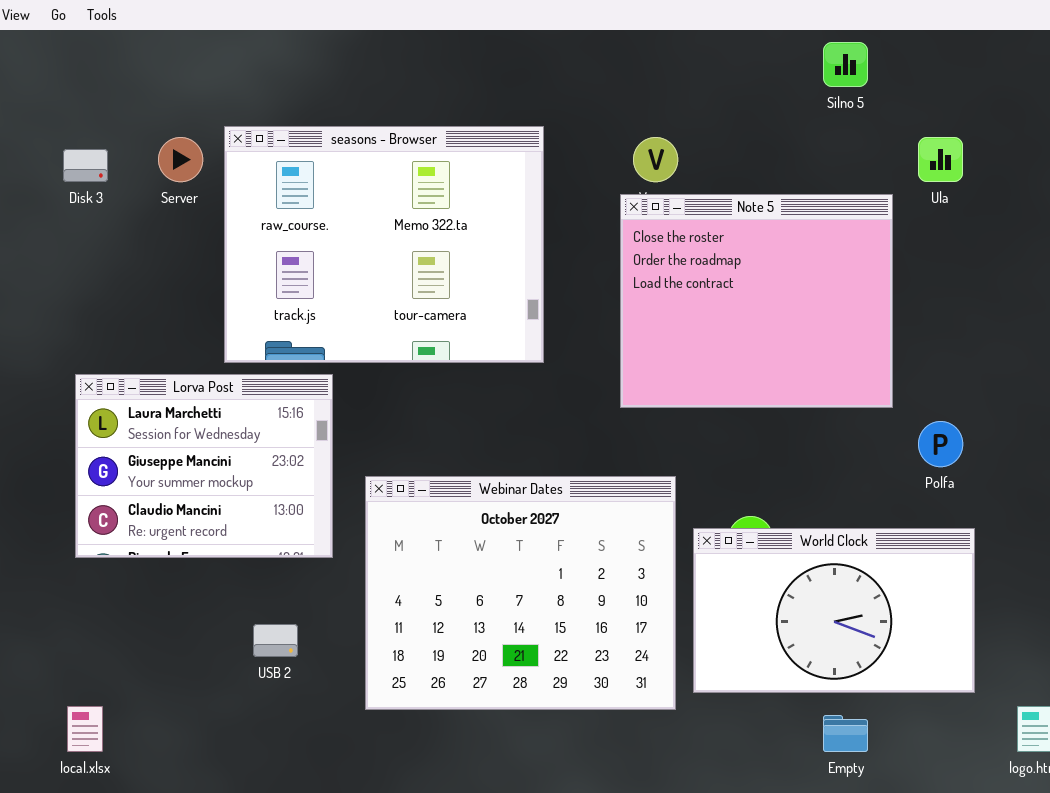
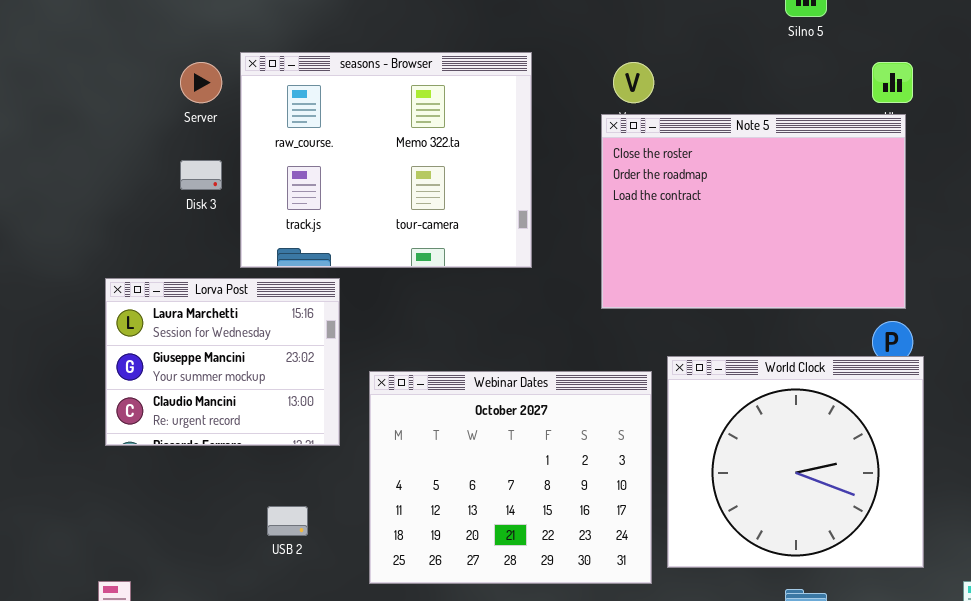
Disk 3: [63,149,108,182] -> [180,160,222,190], moved
Note 5: [620,194,893,408] -> [601,114,906,309], resized
World Clock: [693,528,975,693] -> [667,356,924,568], resized

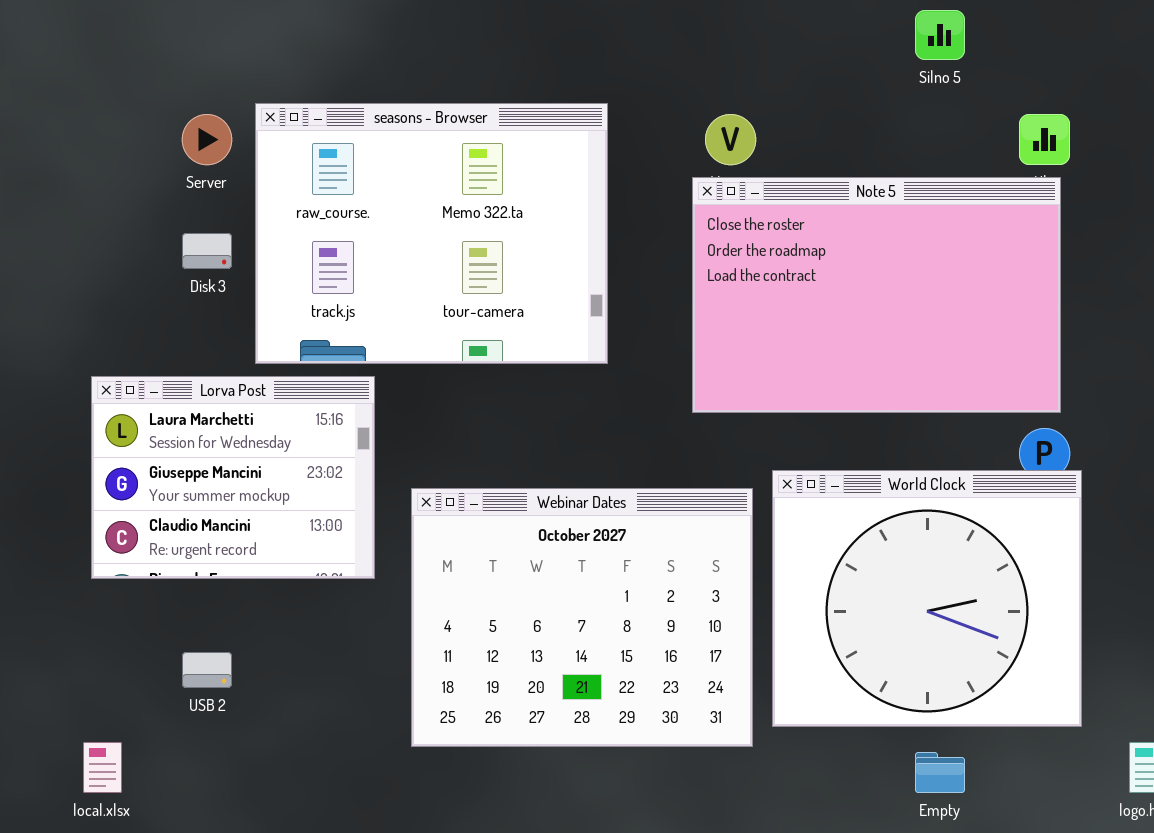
USB 2: [267,506,308,536] -> [182,652,232,688], moved

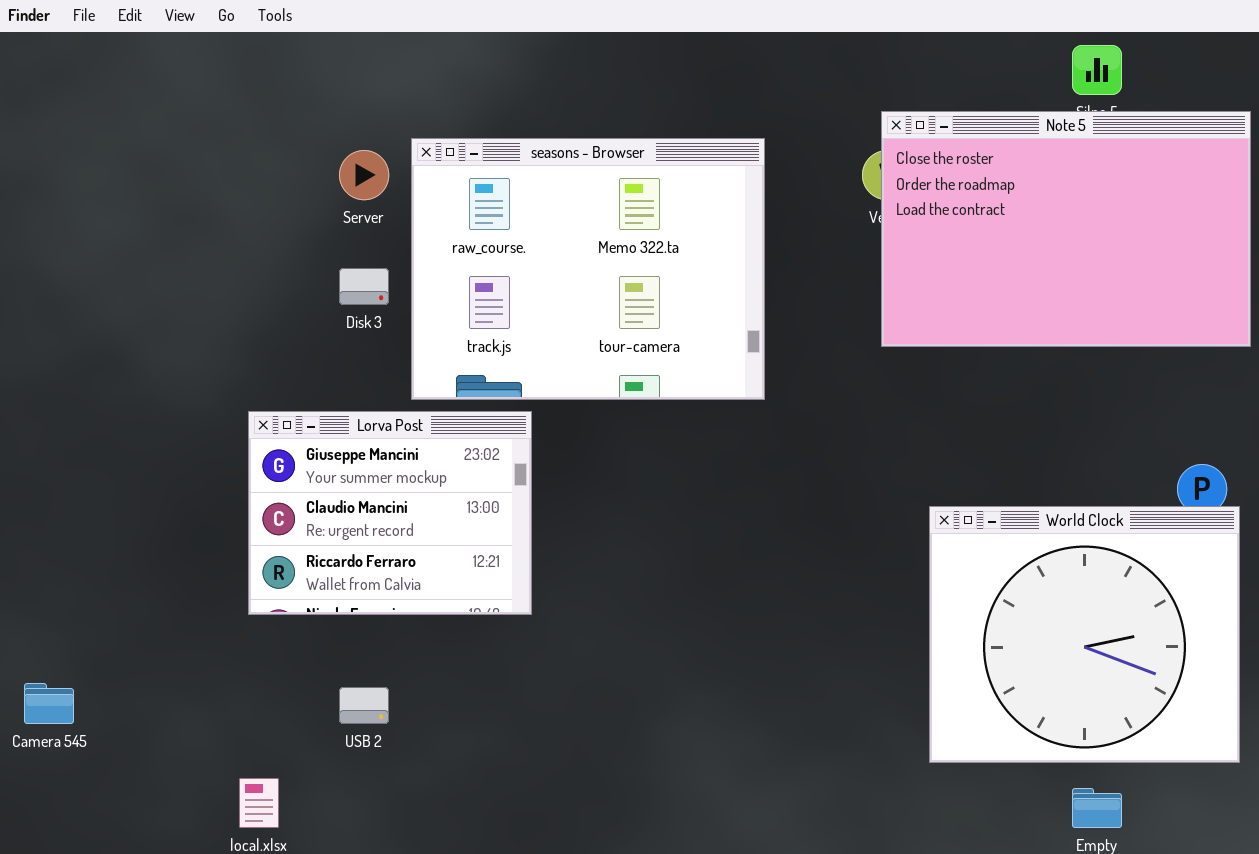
Note 5: [692,177,1061,413] -> [881,111,1251,347], moved
Lorva Post: [91,376,375,579] -> [248,411,532,615], scrolled down 1 row
Webinar Dates: [411,488,753,747] -> none, closed

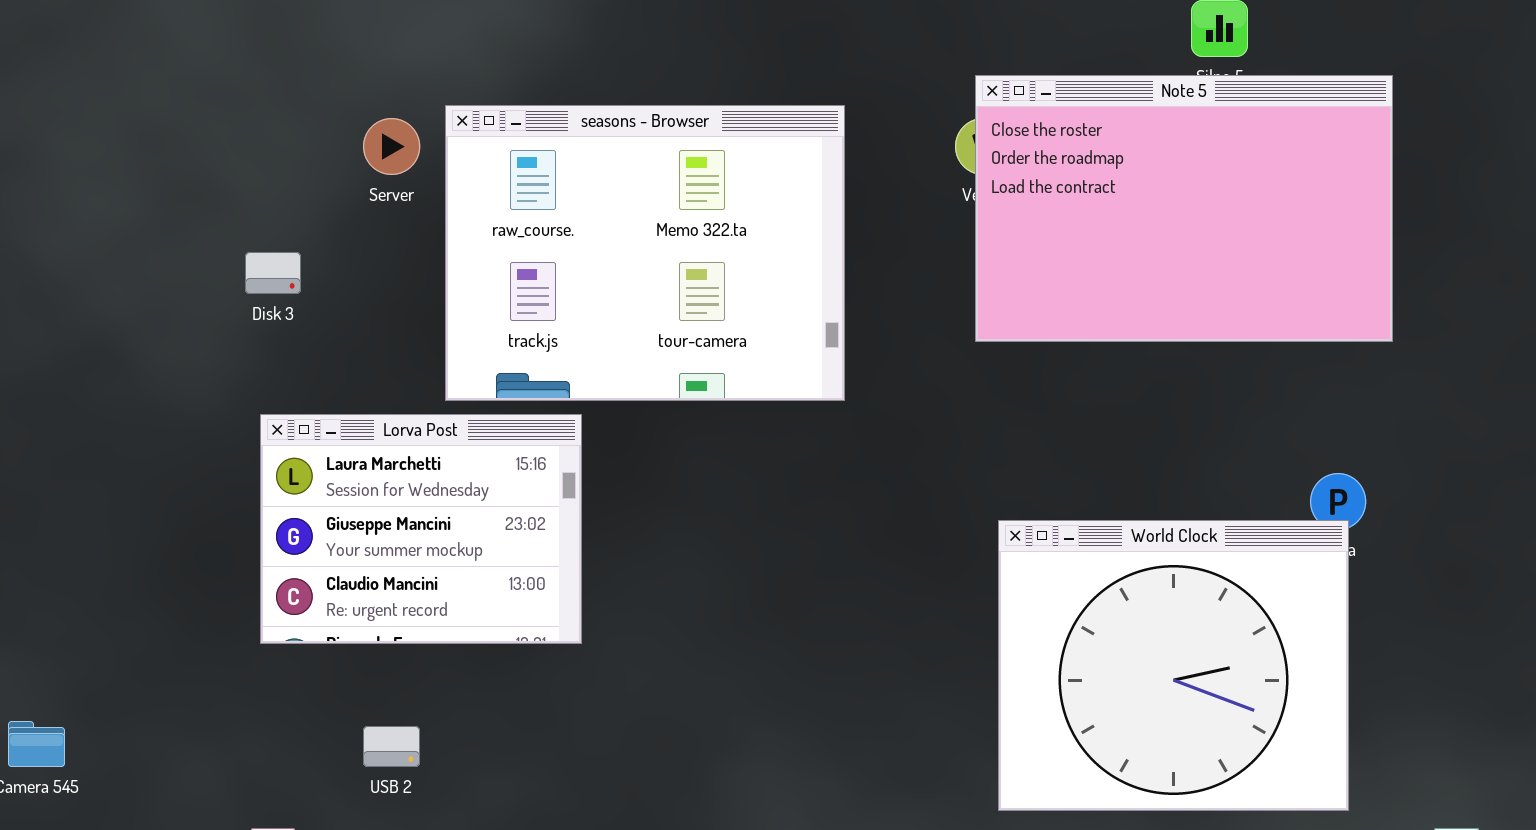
Disk 3: [339,268,389,305] -> [245,252,301,294], moved
Lorva Post: [248,411,532,615] -> [260,414,582,644], scrolled up 1 row
World Clock: [929,506,1240,763] -> [998,520,1349,811], moved

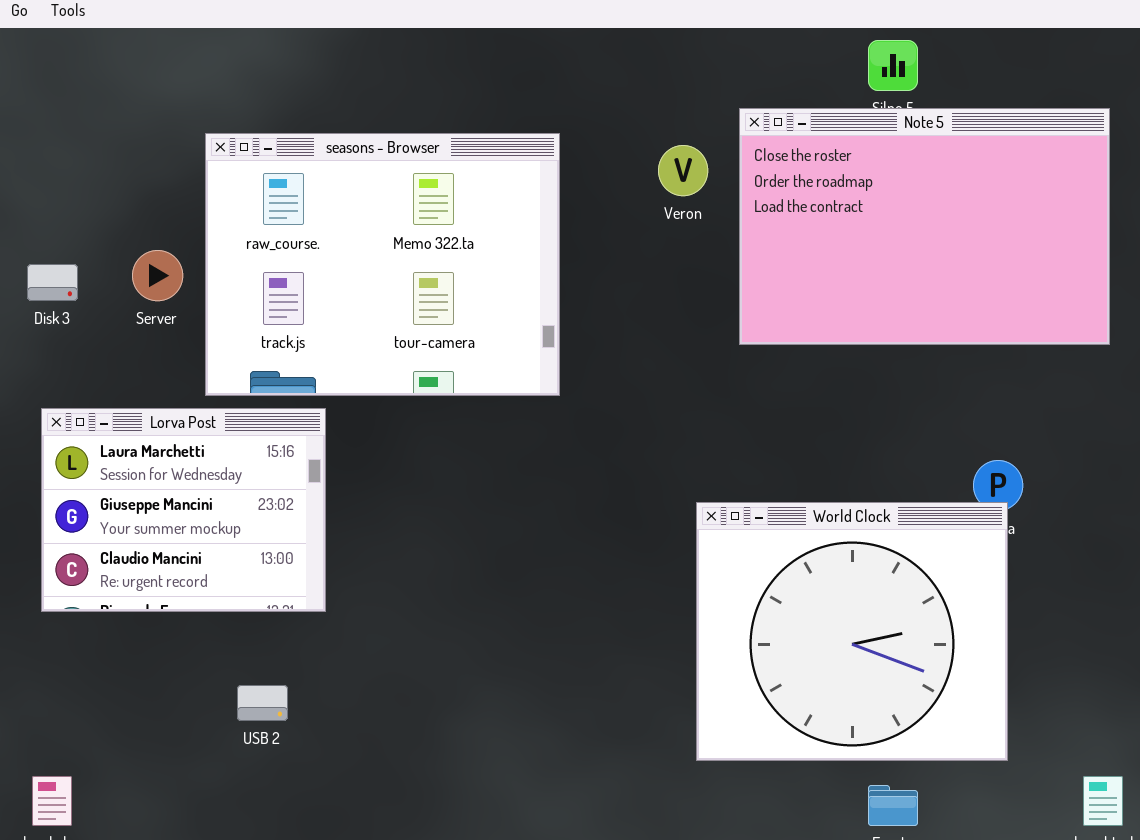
Note 5: [975,75,1393,342] -> [739,108,1110,345], moved
Server: [363,118,420,175] -> [132,250,183,301], moved
USB 2: [363,726,420,767] -> [237,685,288,721], moved

